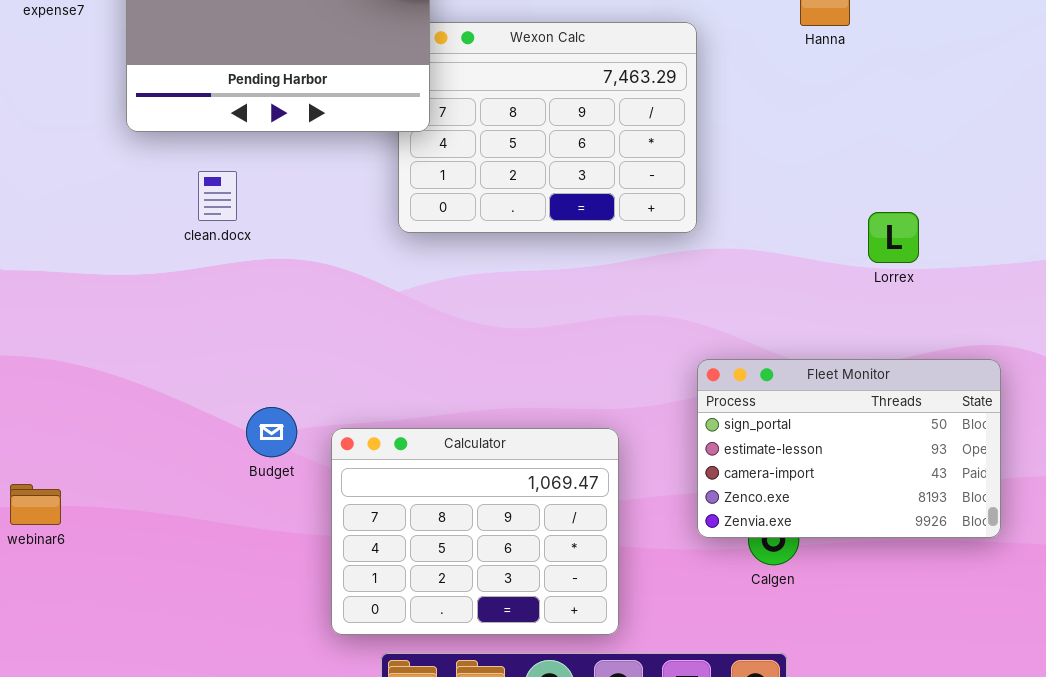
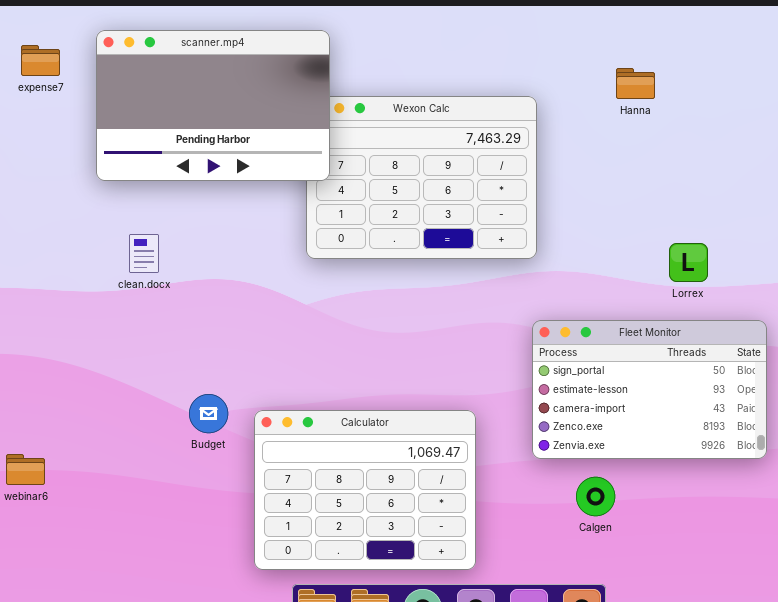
clean.docx: [198,171,237,221] -> [129,234,159,273], moved
Fleet Monitor: [697,359,1001,538] -> [532,320,767,459], moved

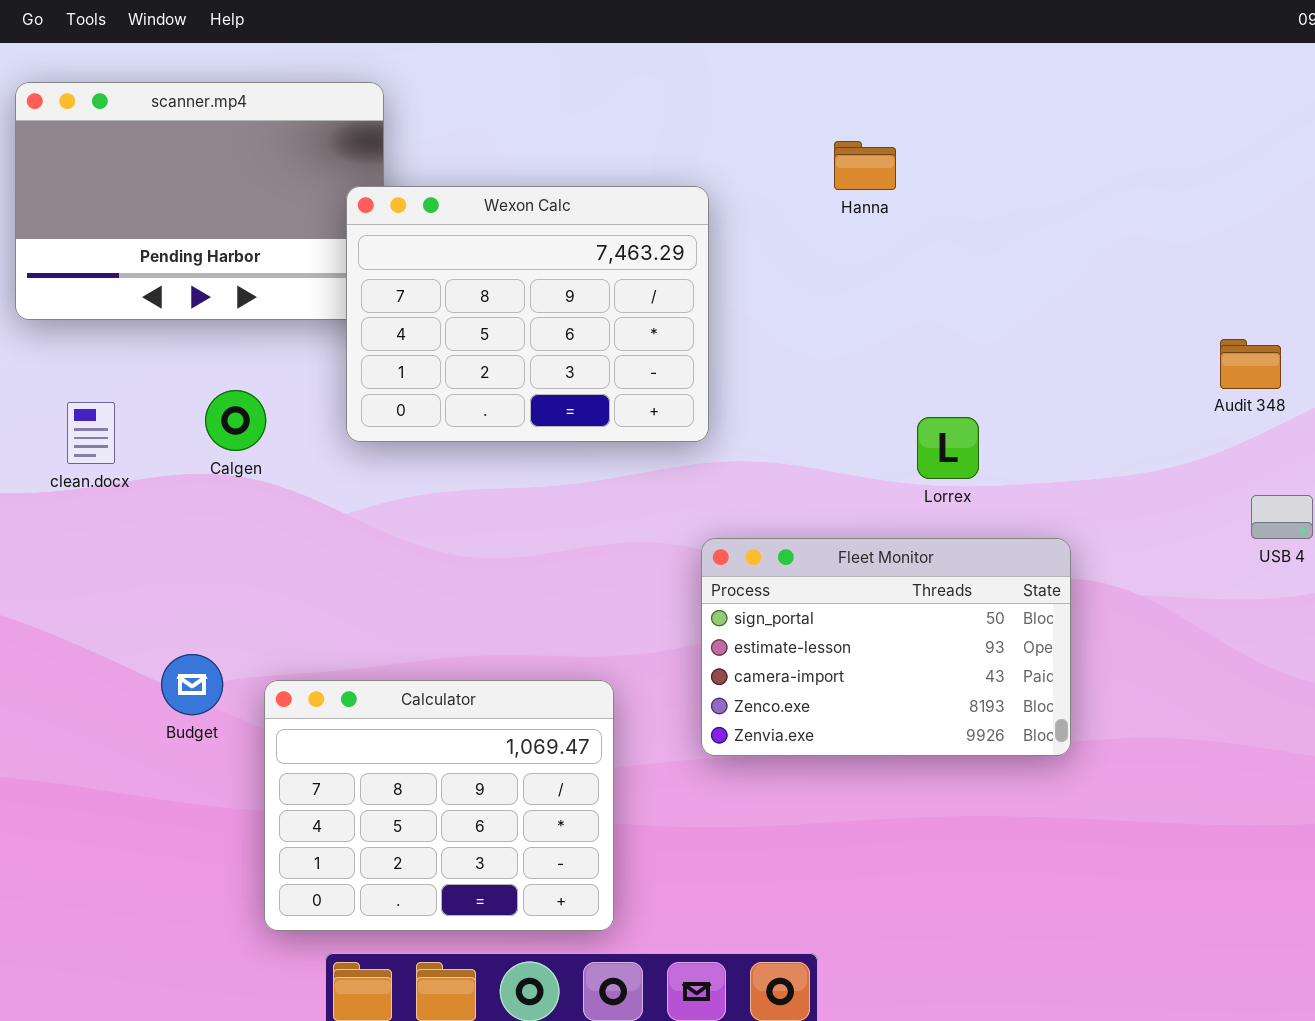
Wexon Calc: [306,96,537,259] -> [346,186,709,442], raised
Calgen: [576,477,615,516] -> [205,390,266,451], moved

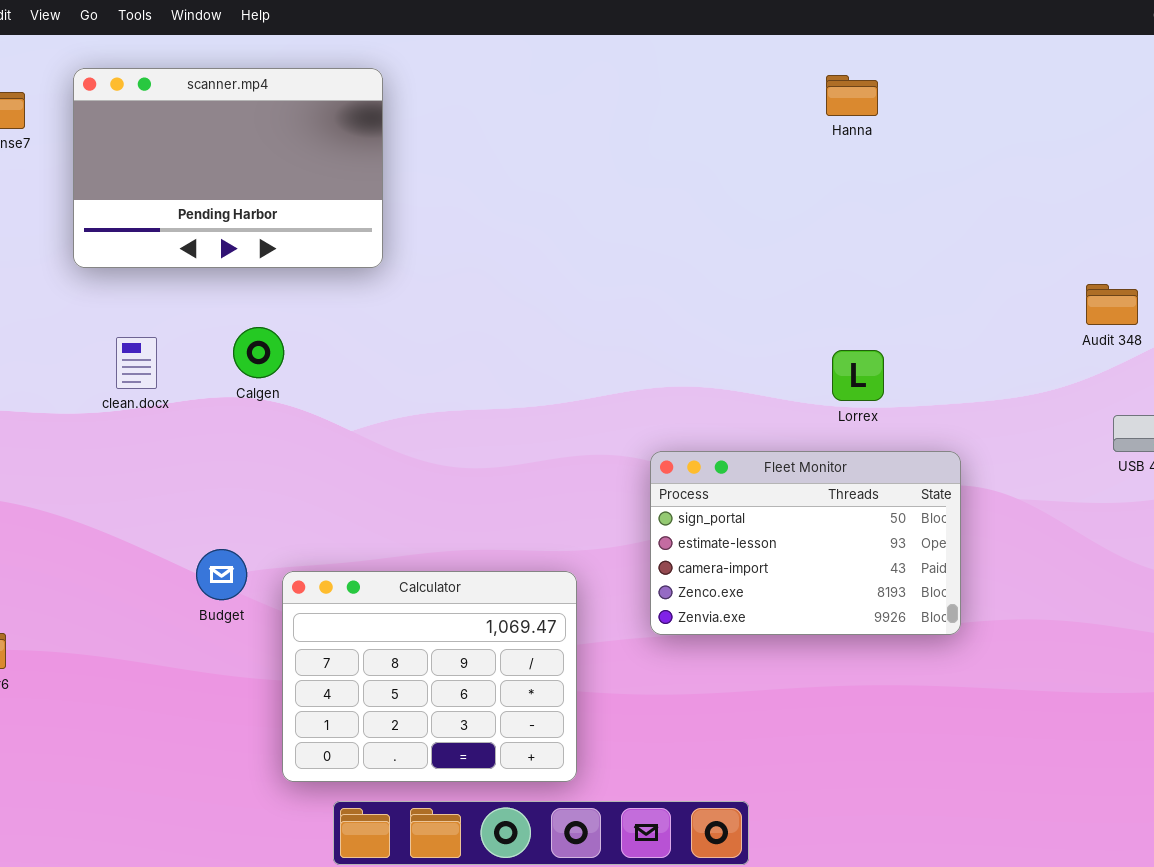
Hanna: [834,141,896,190] -> [826,75,878,116], moved
Wexon Calc: [346,186,709,442] -> none, closed

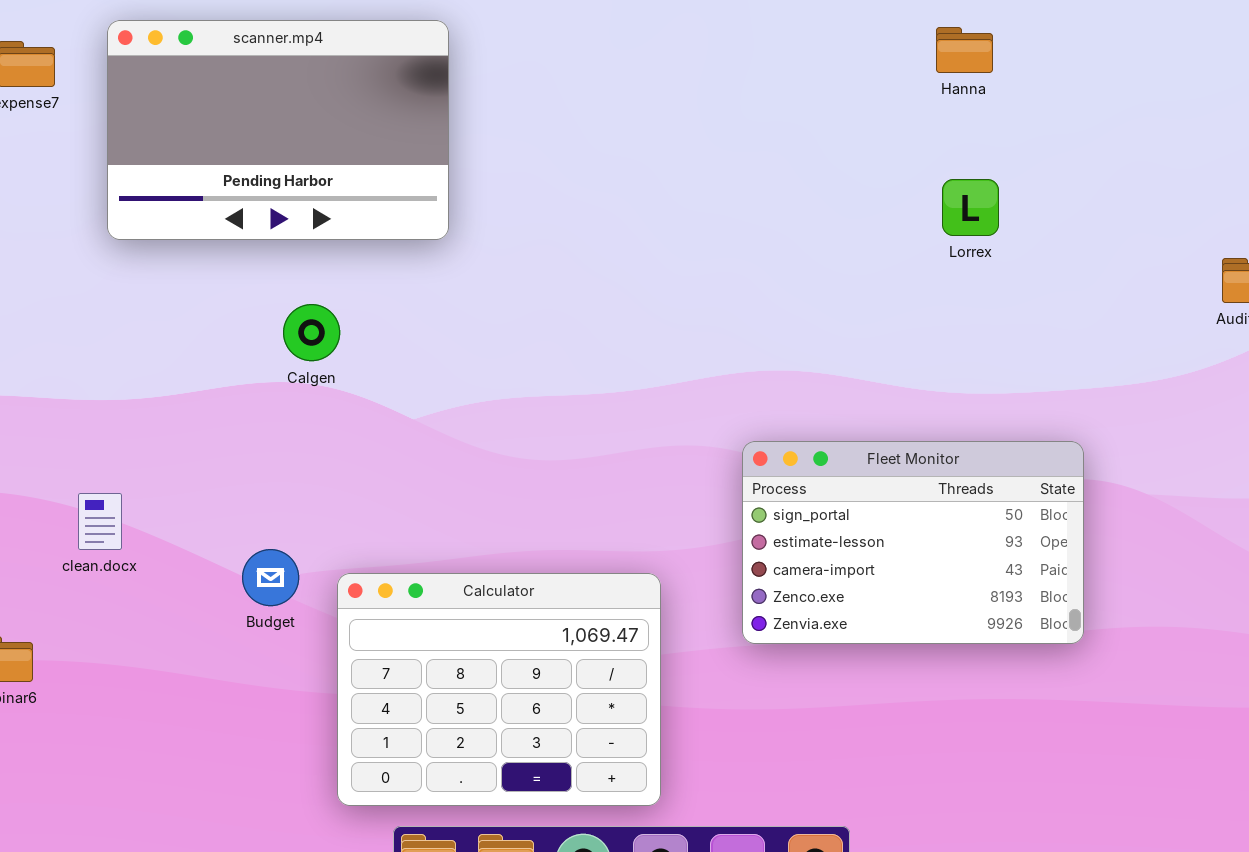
clean.docx: [116,337,157,389] -> [78,493,122,550], moved
Lorrex: [832,350,884,401] -> [942,179,999,236], moved

